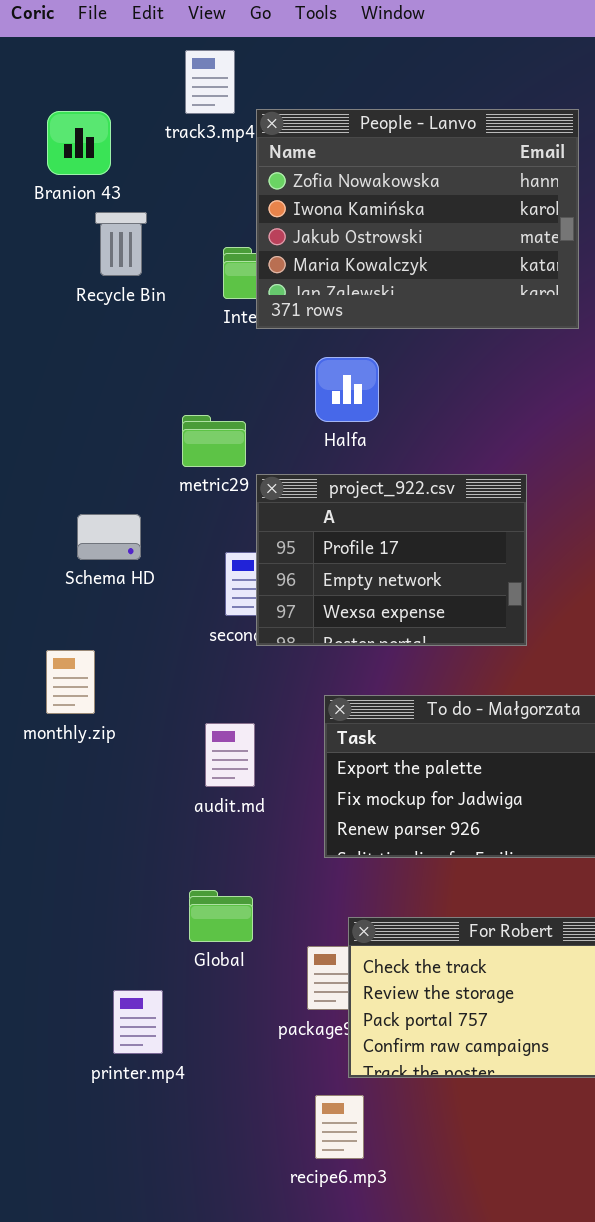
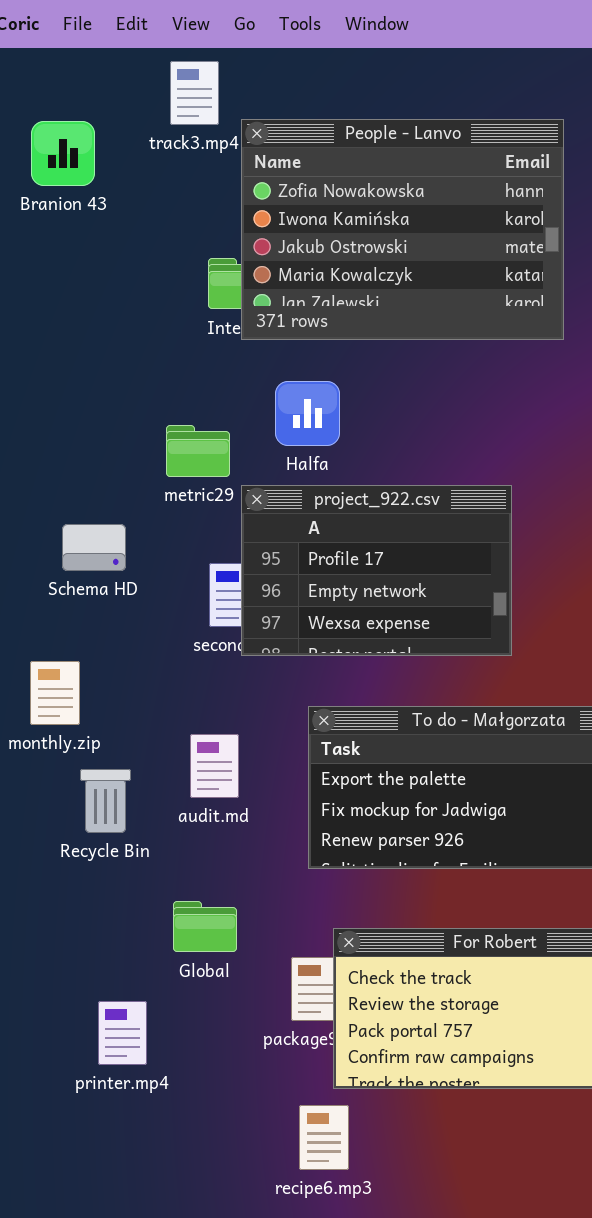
Recycle Bin: [95,212,147,276] -> [80,769,131,833], moved
Halfa: [315,357,379,422] -> [275,381,340,446], moved

